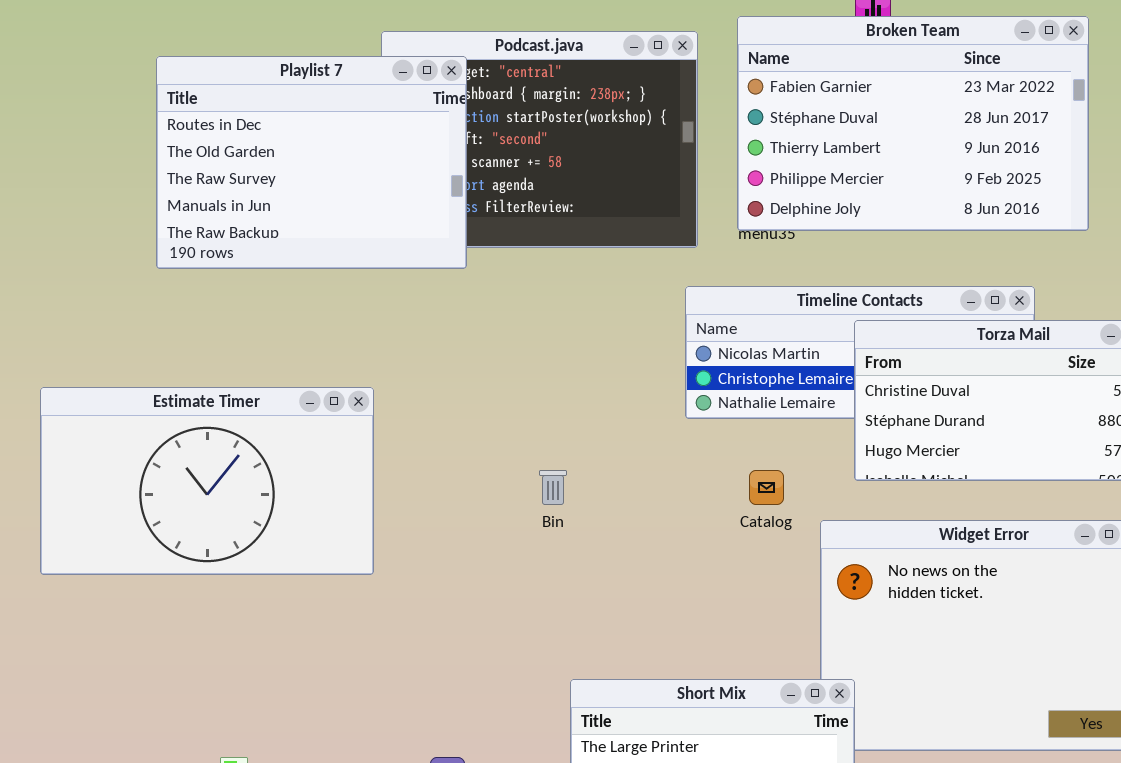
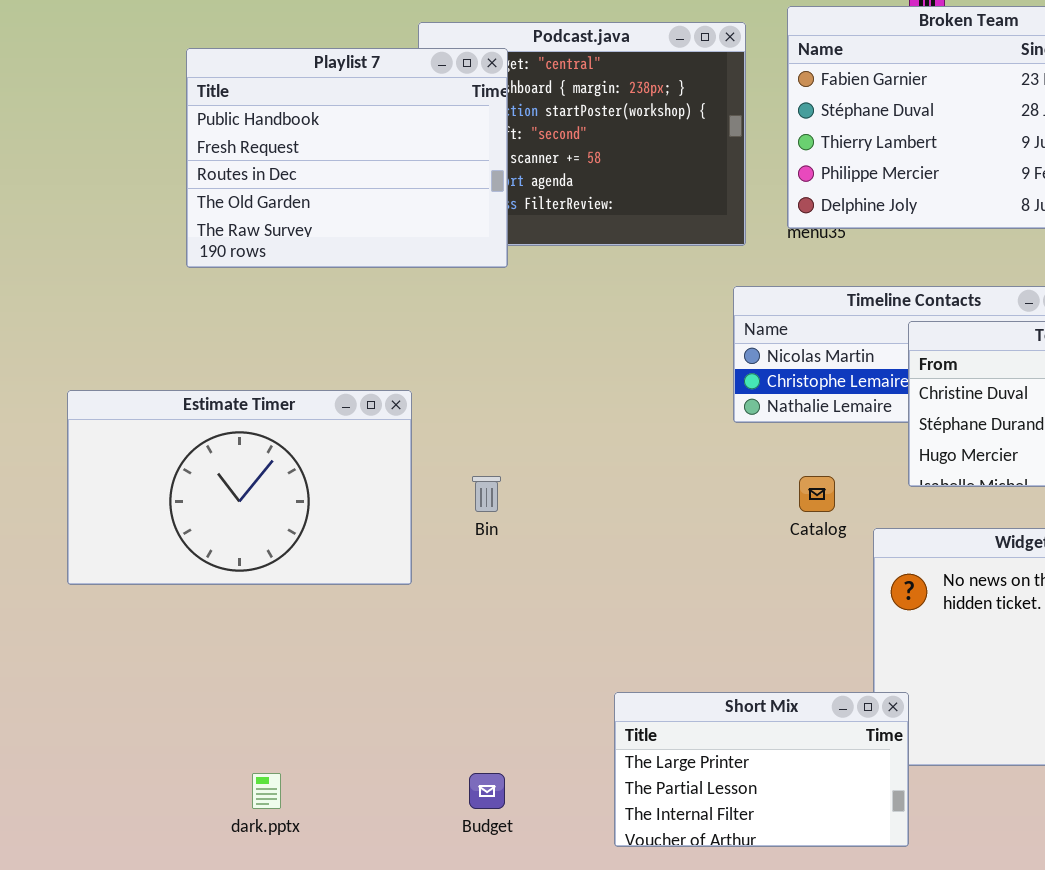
Playlist 7: [156,56,467,269] -> [186,48,508,268], scrolled up 2 rows
Bin: [539,470,567,505] -> [472,476,501,512], moved

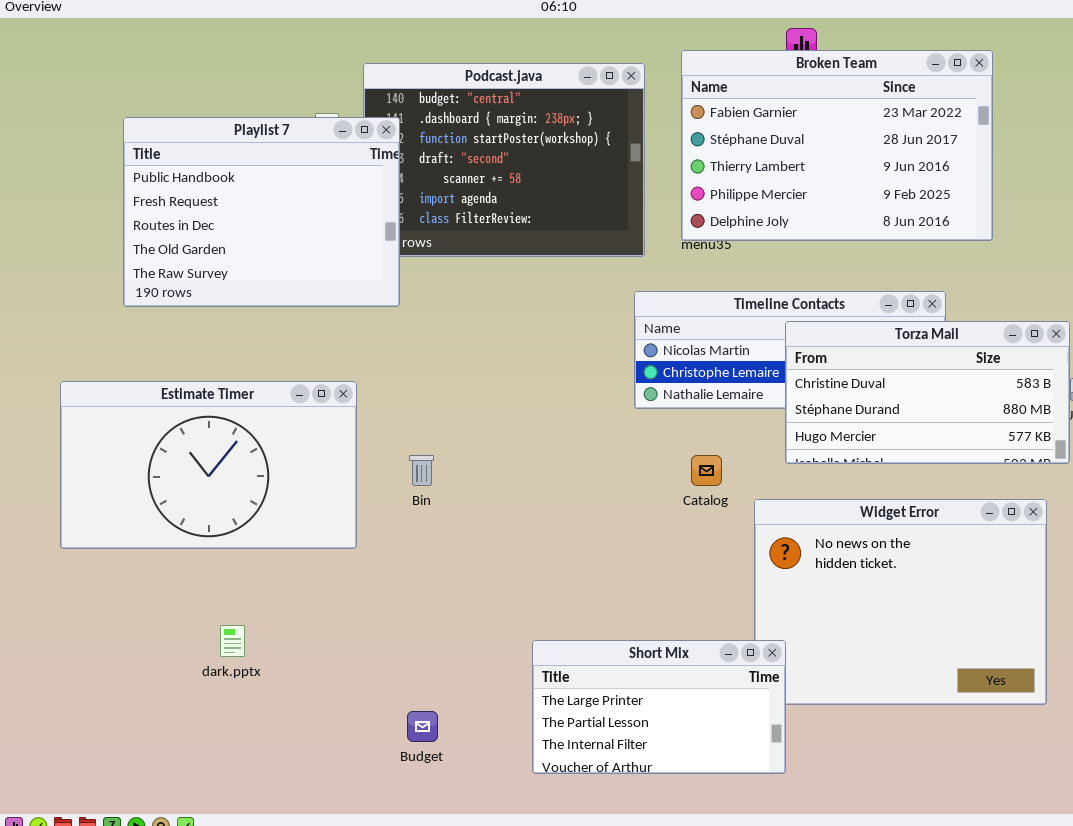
Playlist 7: [186,48,508,268] -> [123,117,400,307], moved
dark.pptx: [252,773,281,809] -> [220,625,245,657], moved

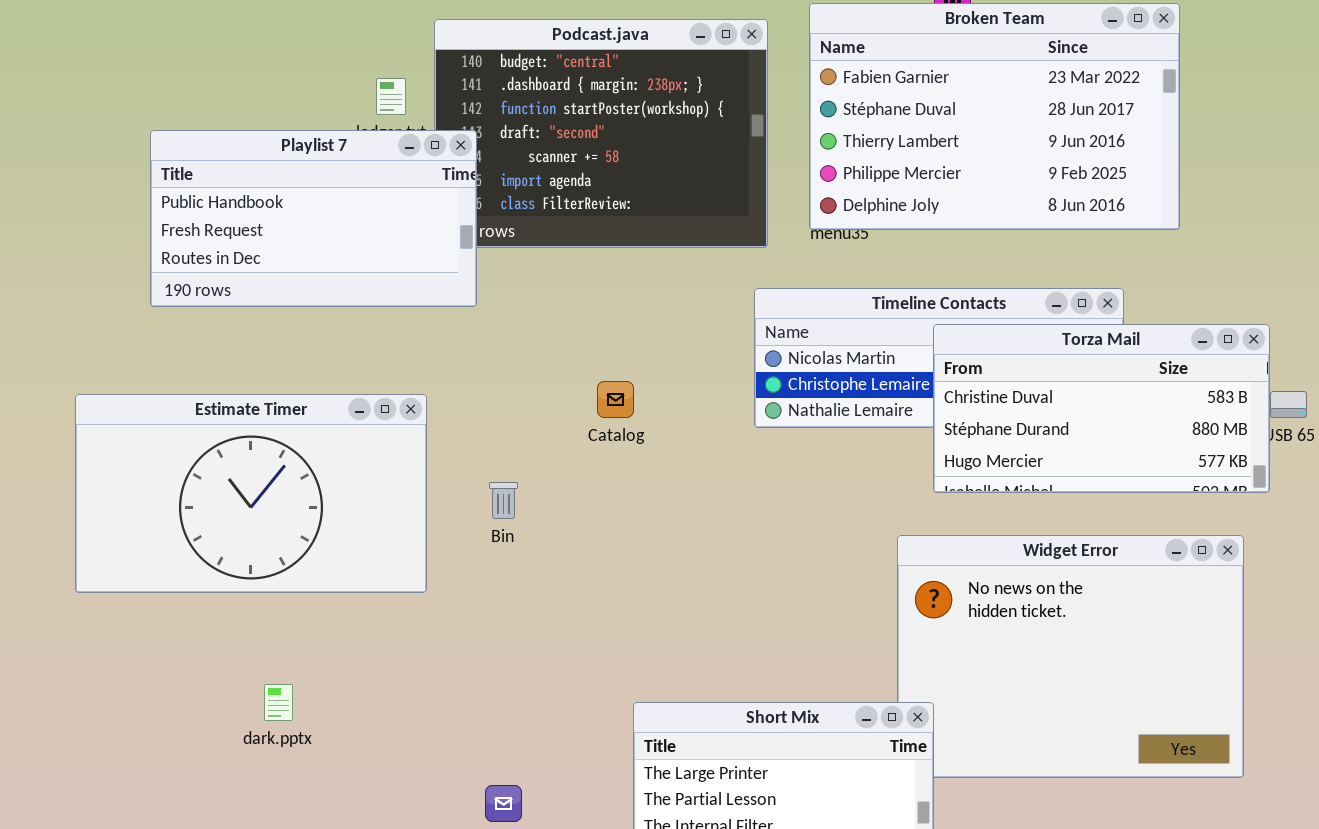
Playlist 7: [123,117,400,307] -> [150,130,477,307], resized
Catalog: [691,455,722,486] -> [597,381,634,418], moved

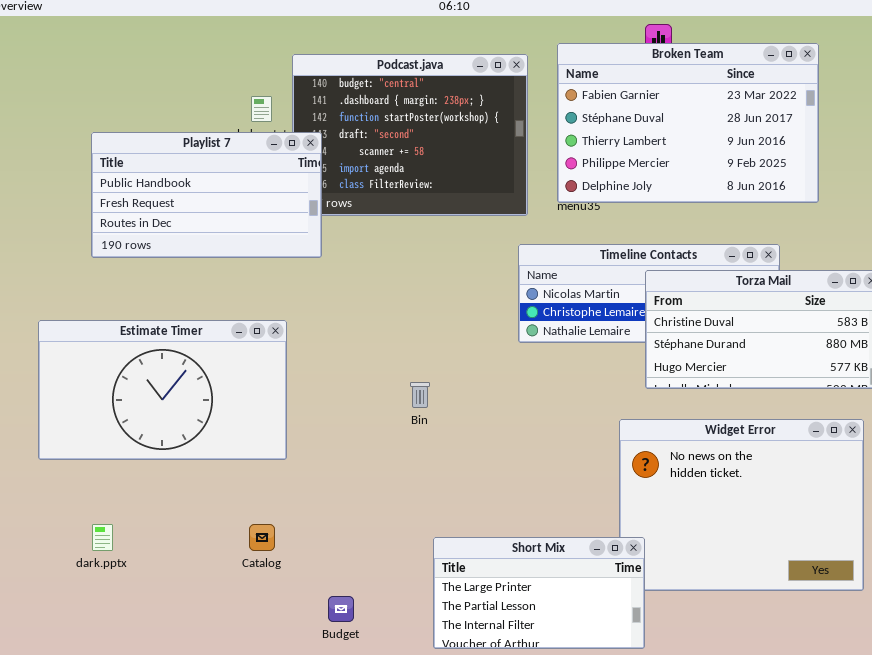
Catalog: [597,381,634,418] -> [249,524,275,551], moved
Bin: [489,482,518,519] -> [410,382,430,408], moved
dark.pptx: [264,684,293,721] -> [92,524,113,551], moved

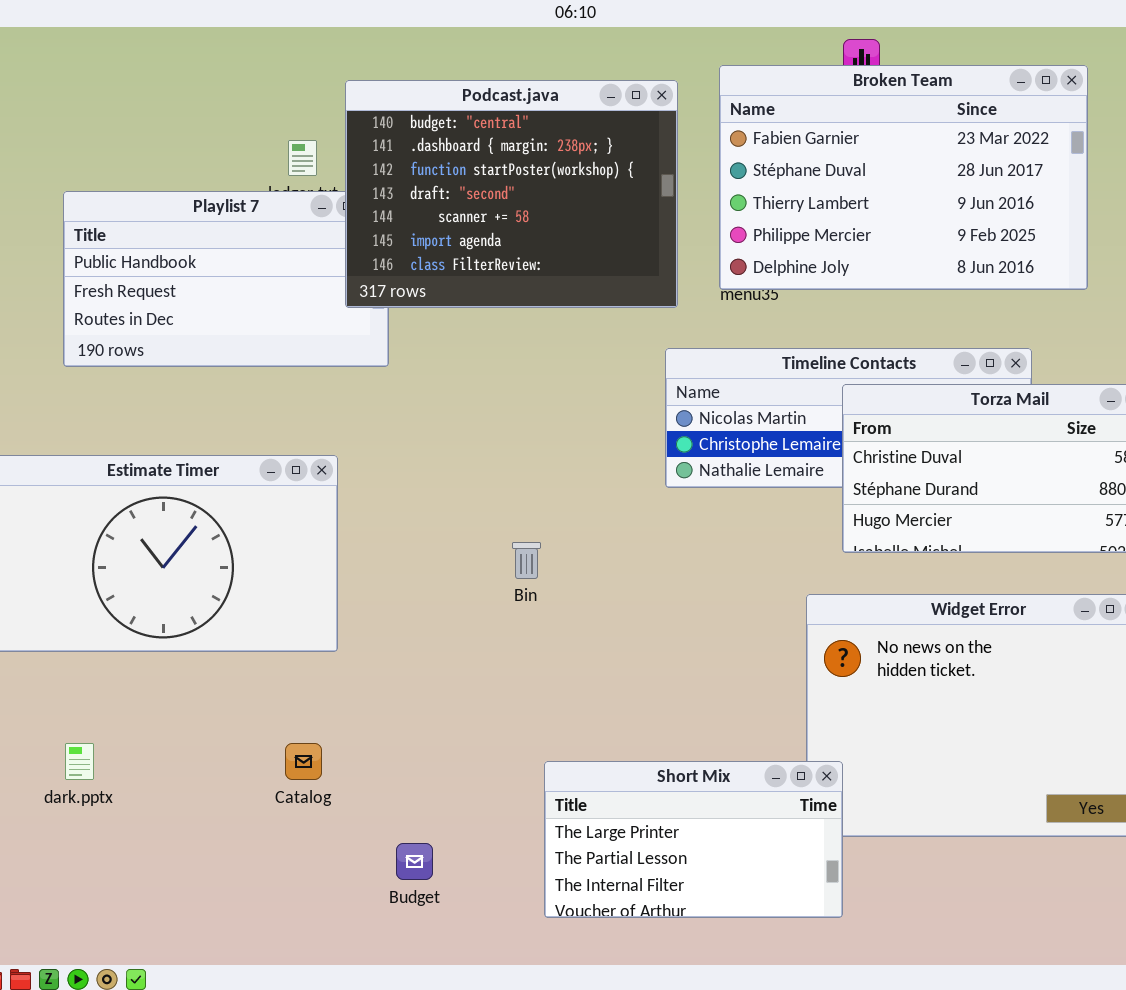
Podcast.java: [292,54,528,216] -> [345,80,678,308], raised

